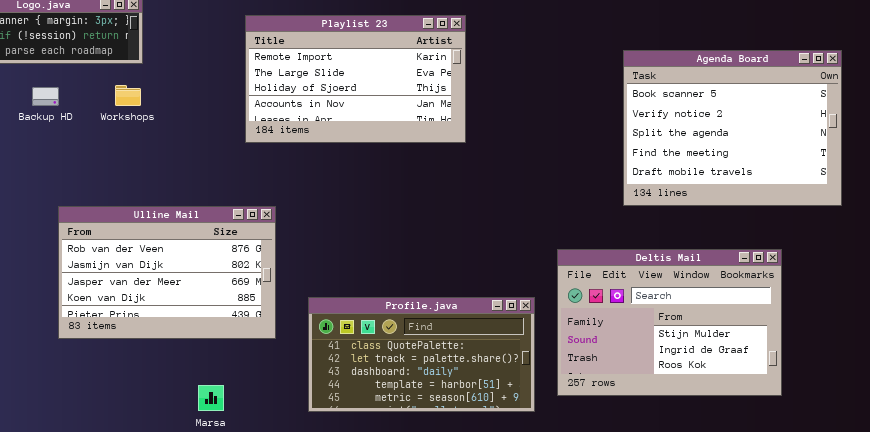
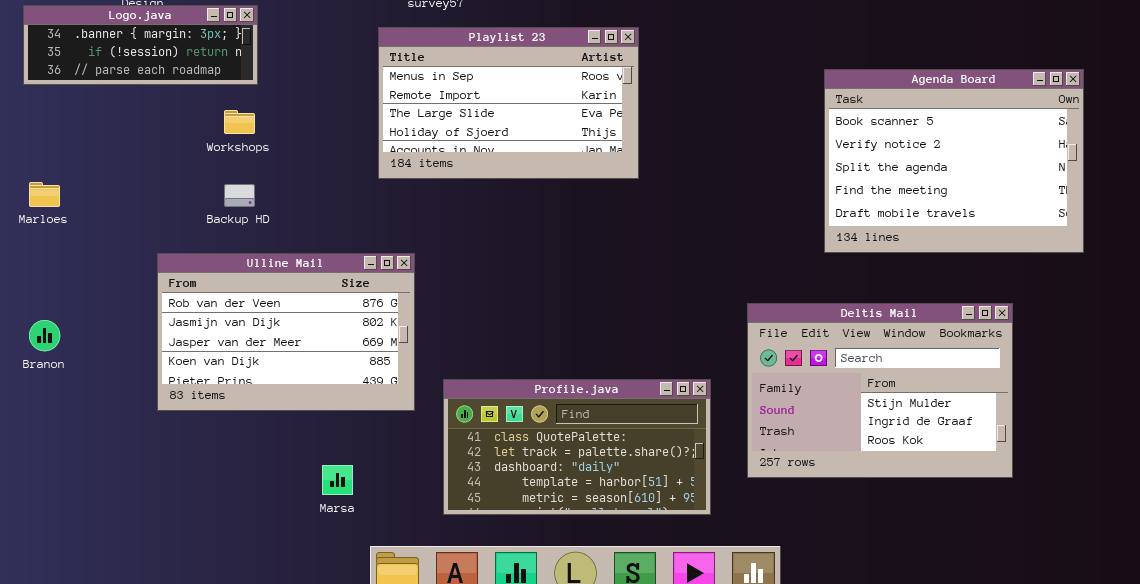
Playlist 23: [245,15,466,143] -> [378,27,639,179], scrolled up 1 row
Backup HD: [32,87,59,106] -> [224,184,255,207], moved
Profile.java: [308,297,535,412] -> [443,379,711,515], moved

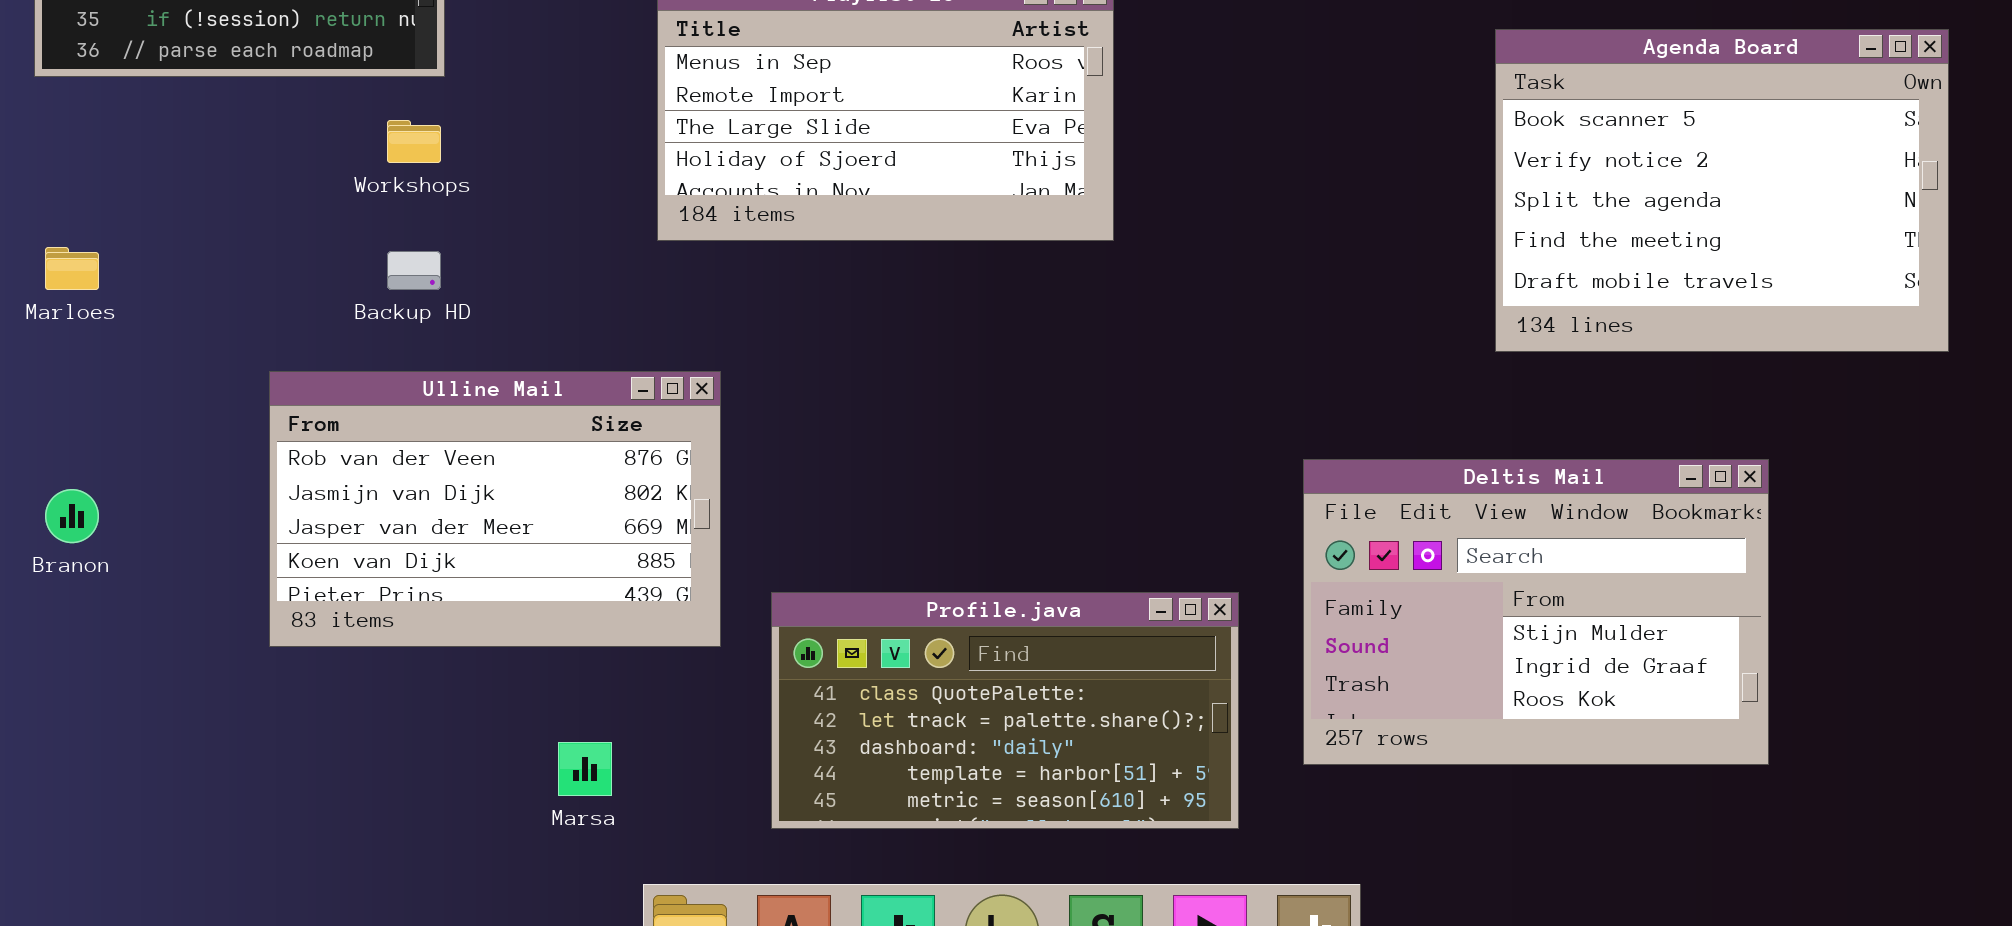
Agenda Board: [824,69,1084,253] -> [1495,29,1949,352], moved

